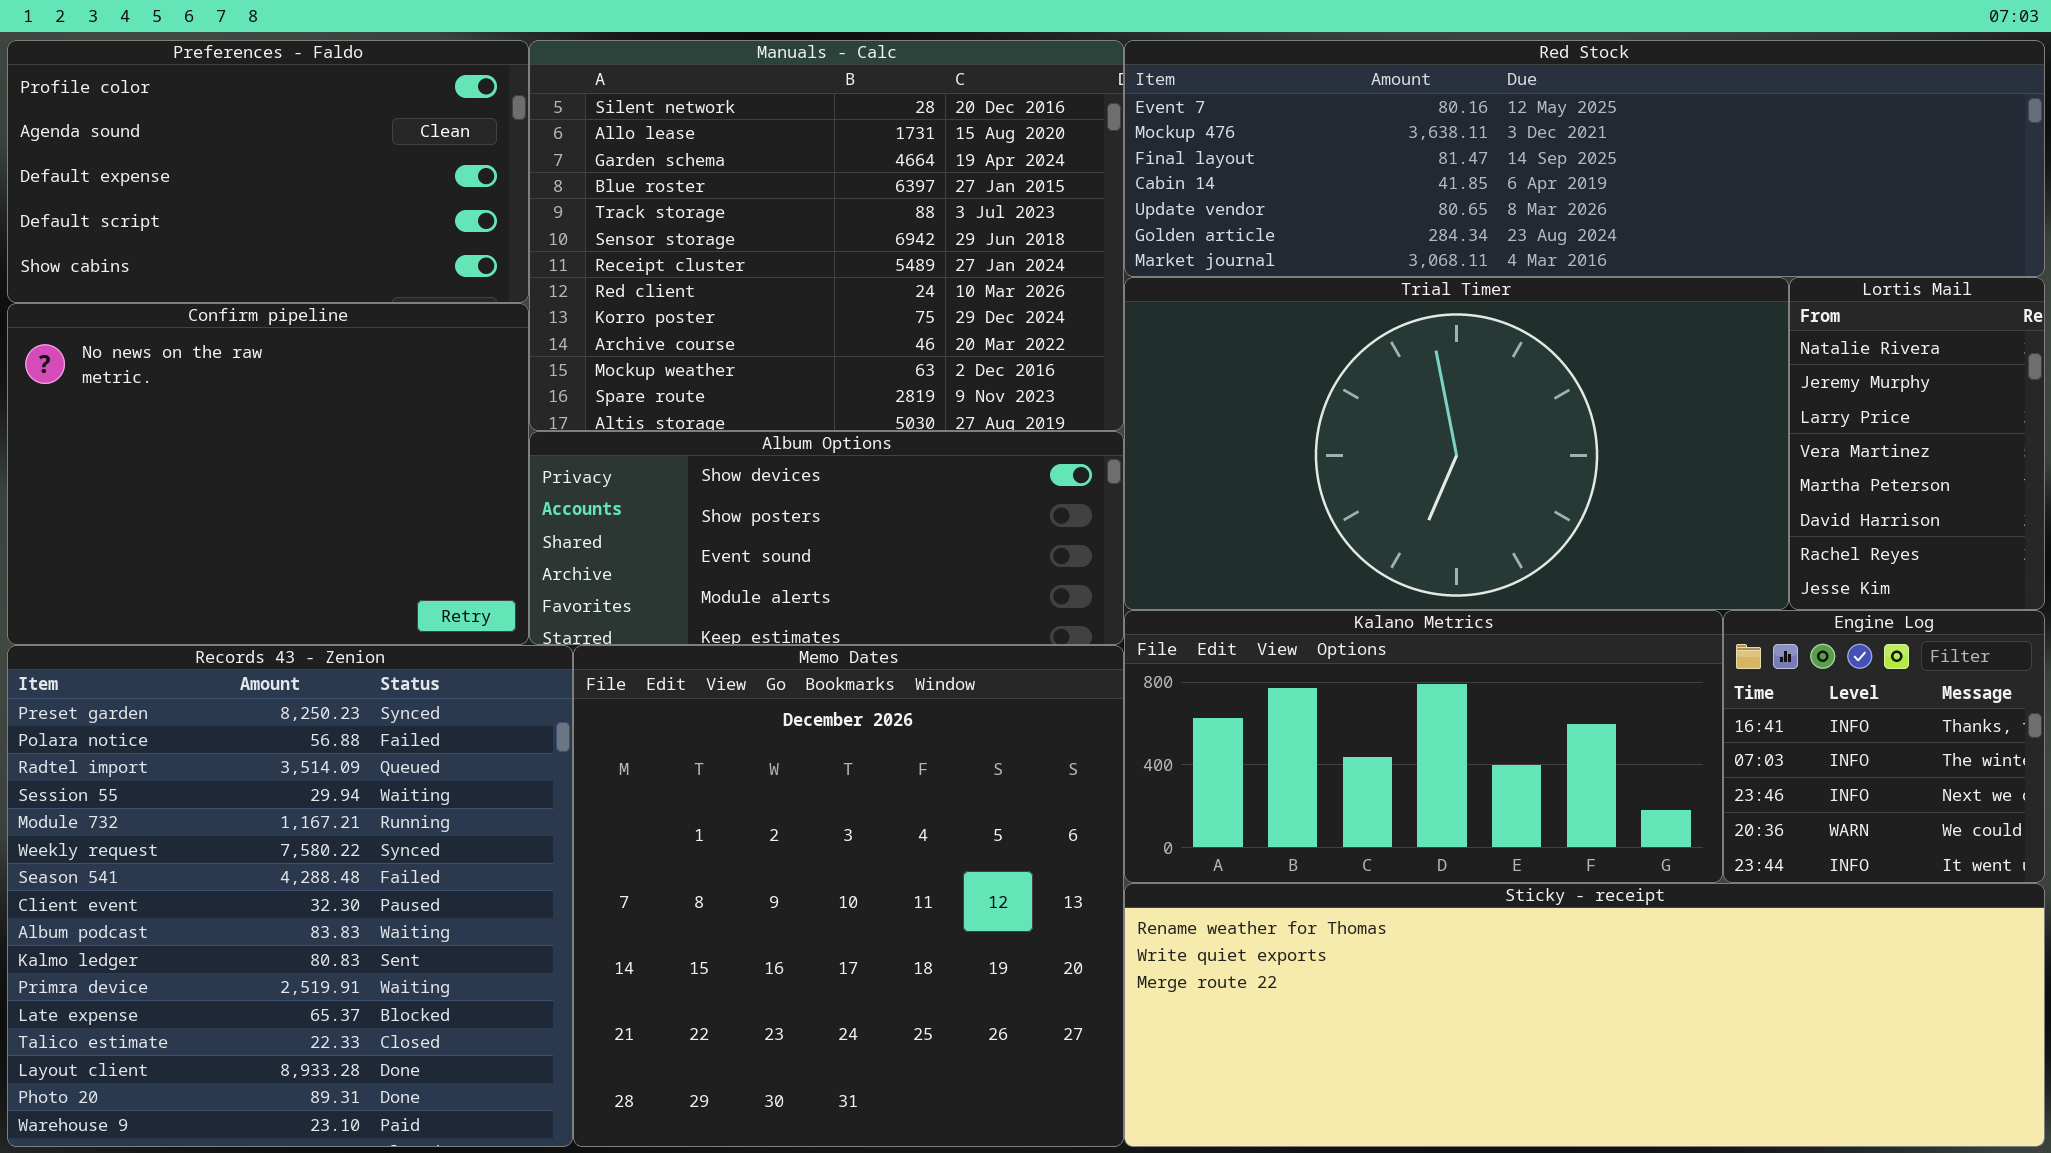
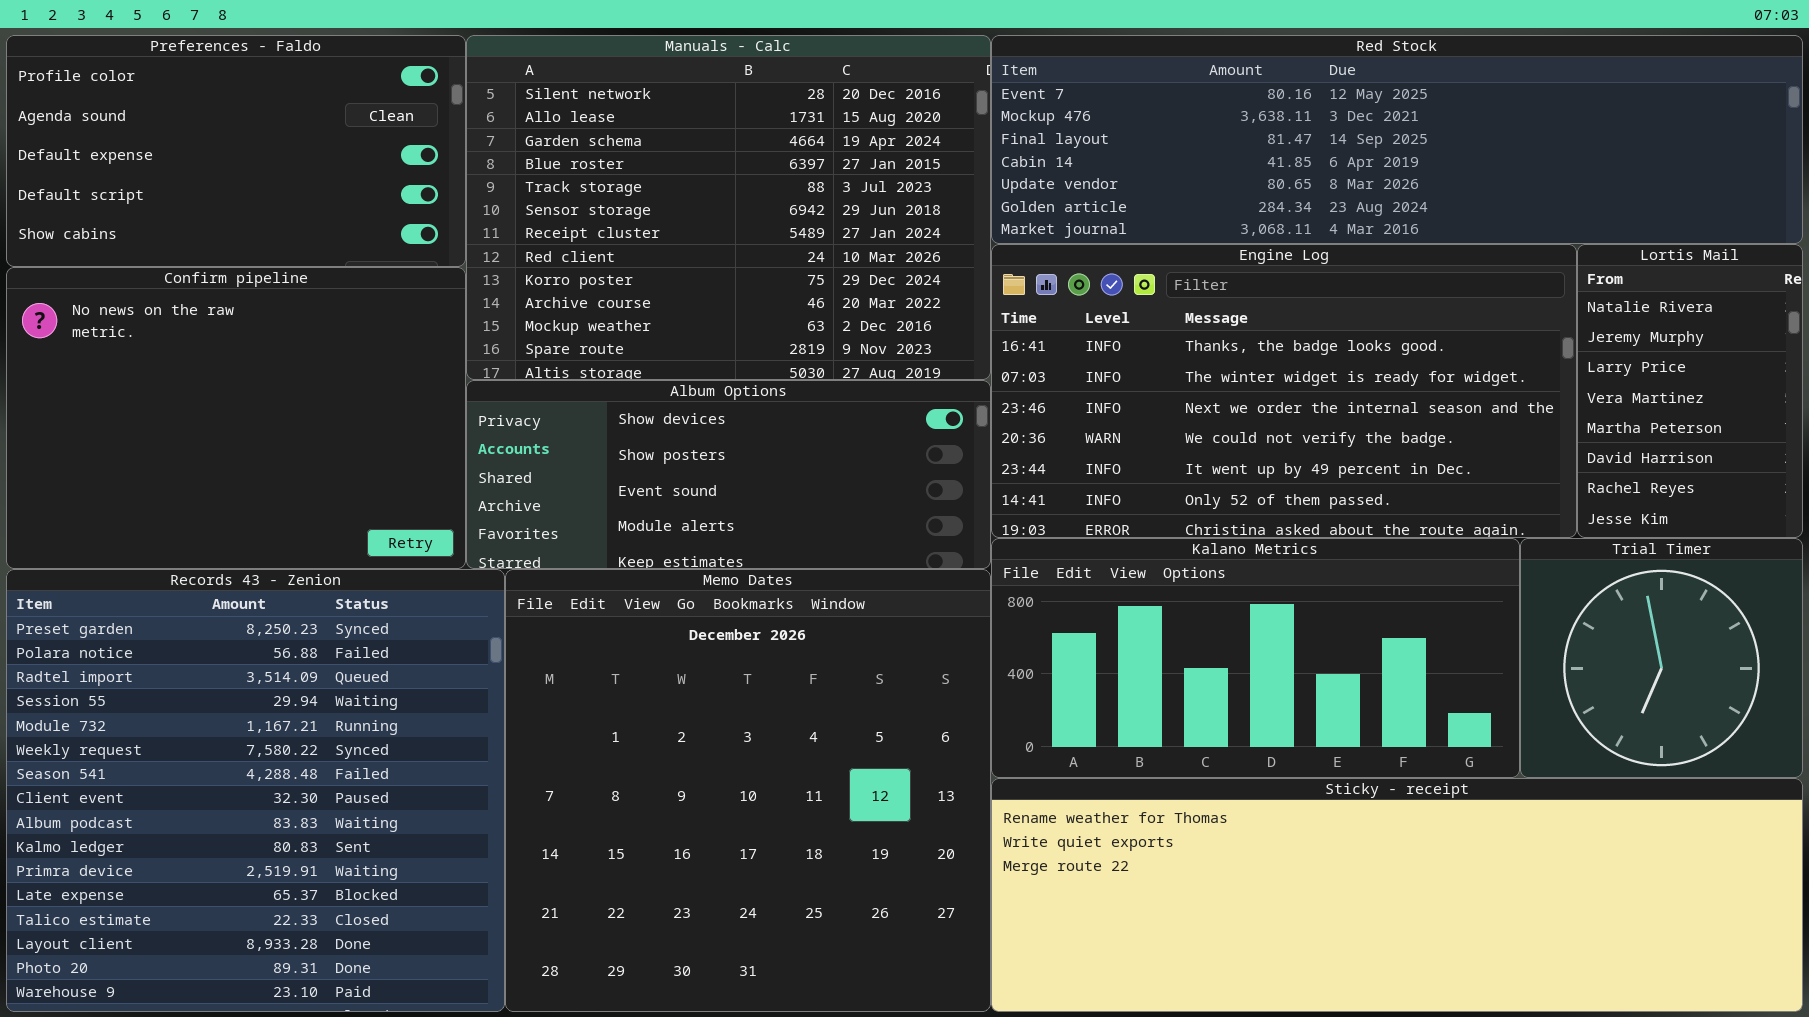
Trial Timer: [1124,277,1789,610] -> [1520,538,1803,778], moved, resized
Engine Log: [1723,610,2045,883] -> [991,244,1577,538], moved, resized

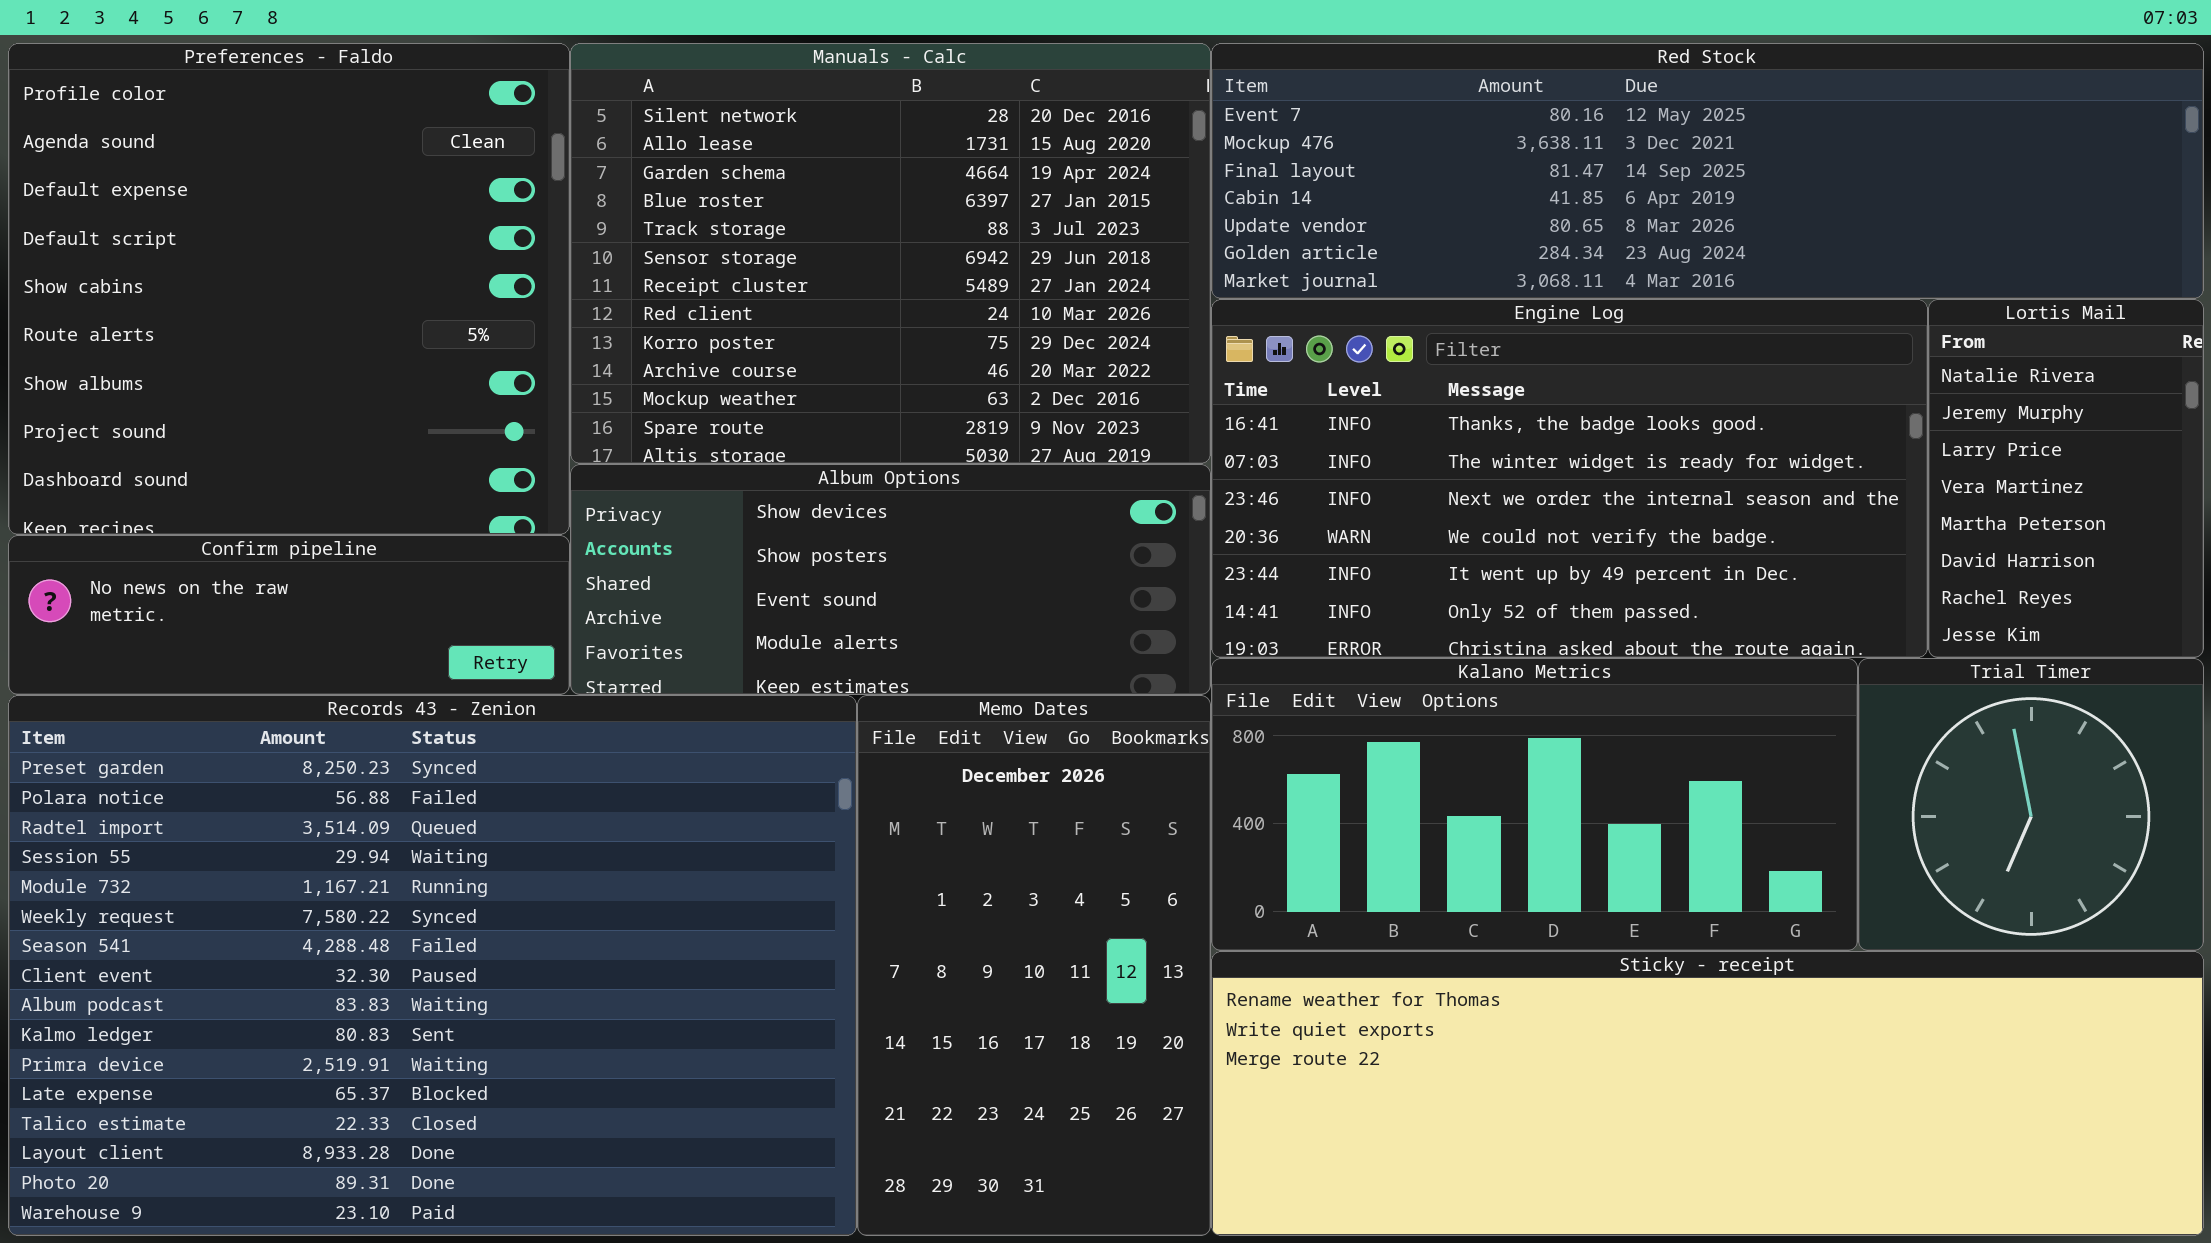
Preferences - Faldo: [6,35,466,267] -> [8,43,570,535], resized
Confirm pipeline: [6,267,466,569] -> [8,535,570,695], resized
Records 43 - Zenion: [6,569,505,1012] -> [8,695,857,1236], resized
Memo Dates: [505,569,991,1012] -> [857,695,1211,1236], resized

